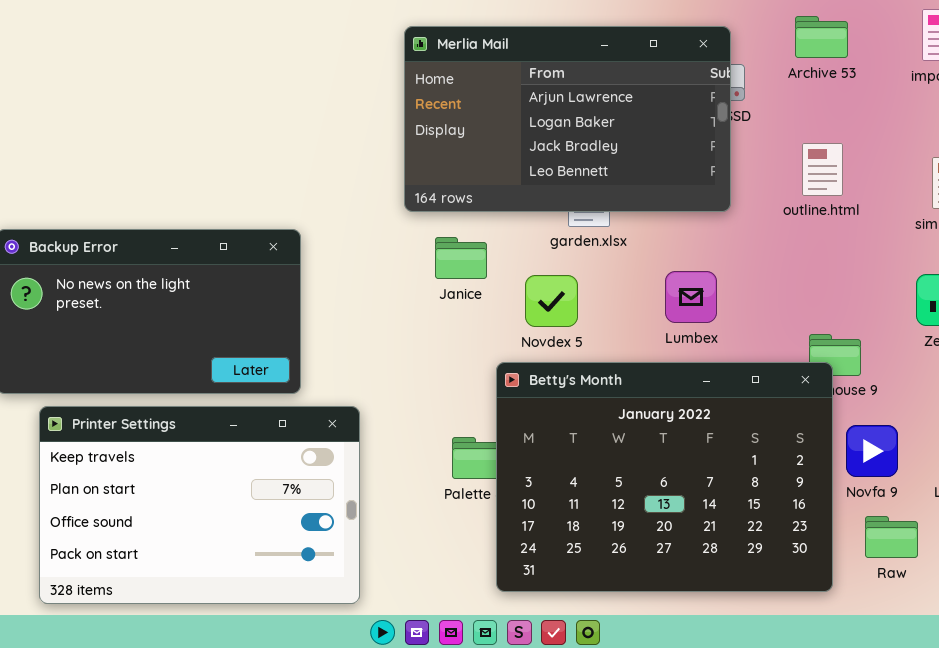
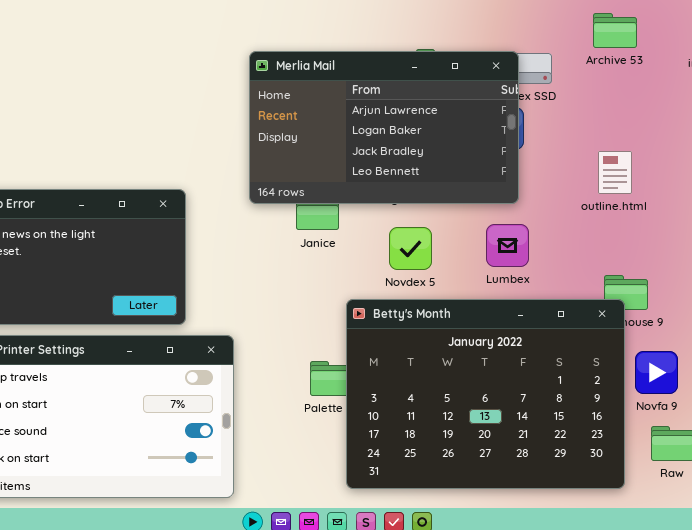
Merlia Mail: [404,26,731,212] -> [249,51,519,204], moved
outline.html: [802,143,843,196] -> [598,151,632,194], moved
Novdex 5: [525,275,578,327] -> [389,227,432,270], moved

